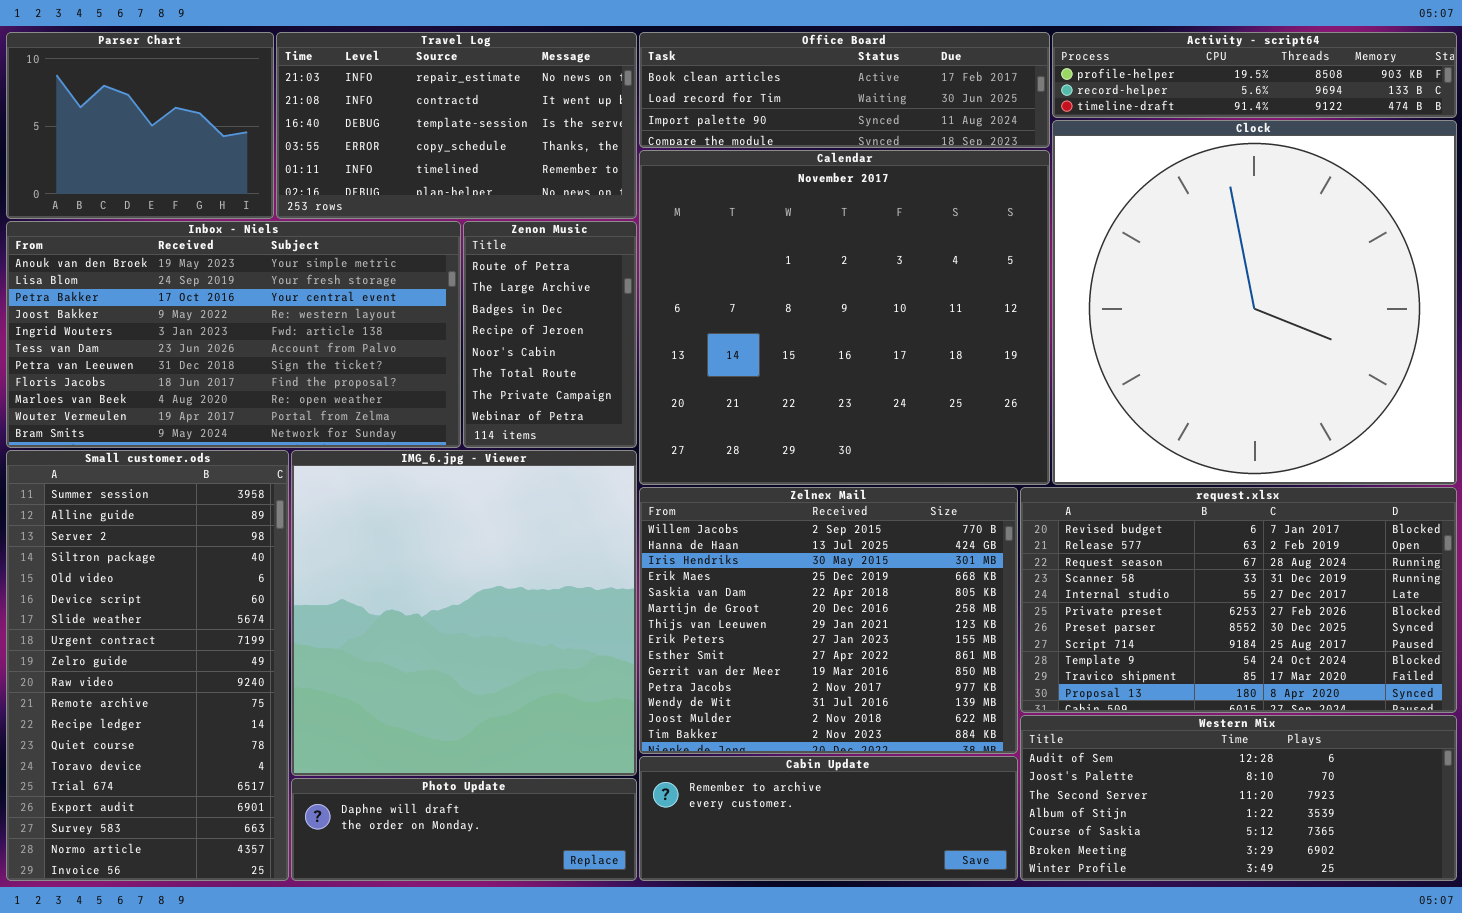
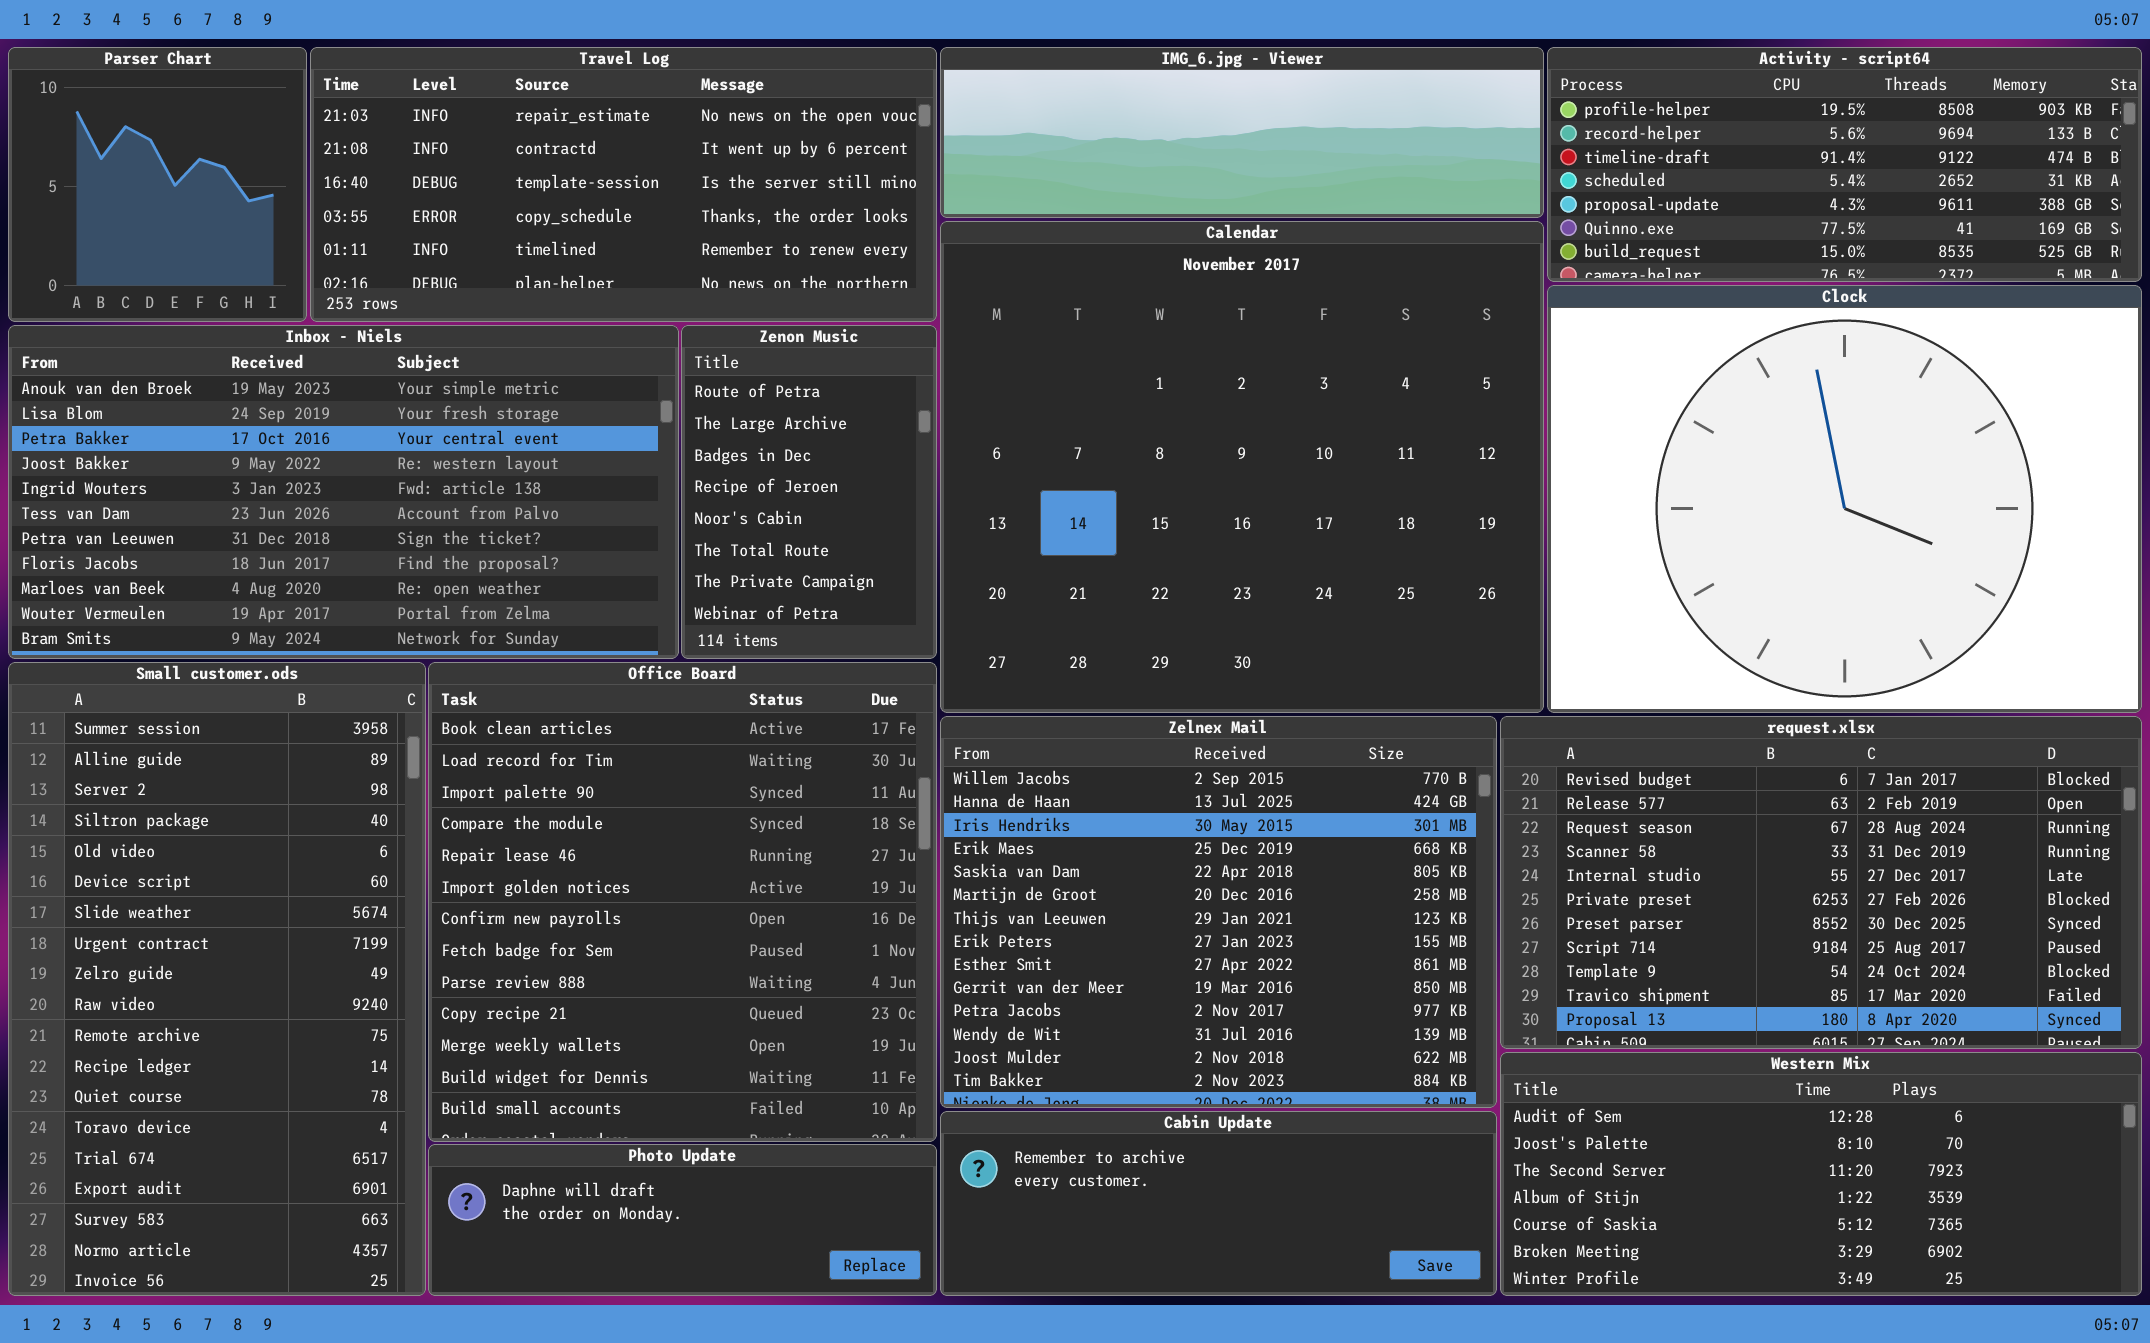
Parser Chart: [6,32,274,219] -> [8,47,307,322], resized
Travel Log: [276,32,637,219] -> [310,47,937,322], resized
Office Board: [639,32,1050,148] -> [428,662,937,1142], moved, resized
Activity - script64: [1052,32,1457,118] -> [1547,47,2142,282], resized
Clock: [1052,120,1457,485] -> [1547,285,2142,713], resized
IMG_6.jpg - Viewer: [291,450,637,776] -> [940,47,1544,218], moved, resized

